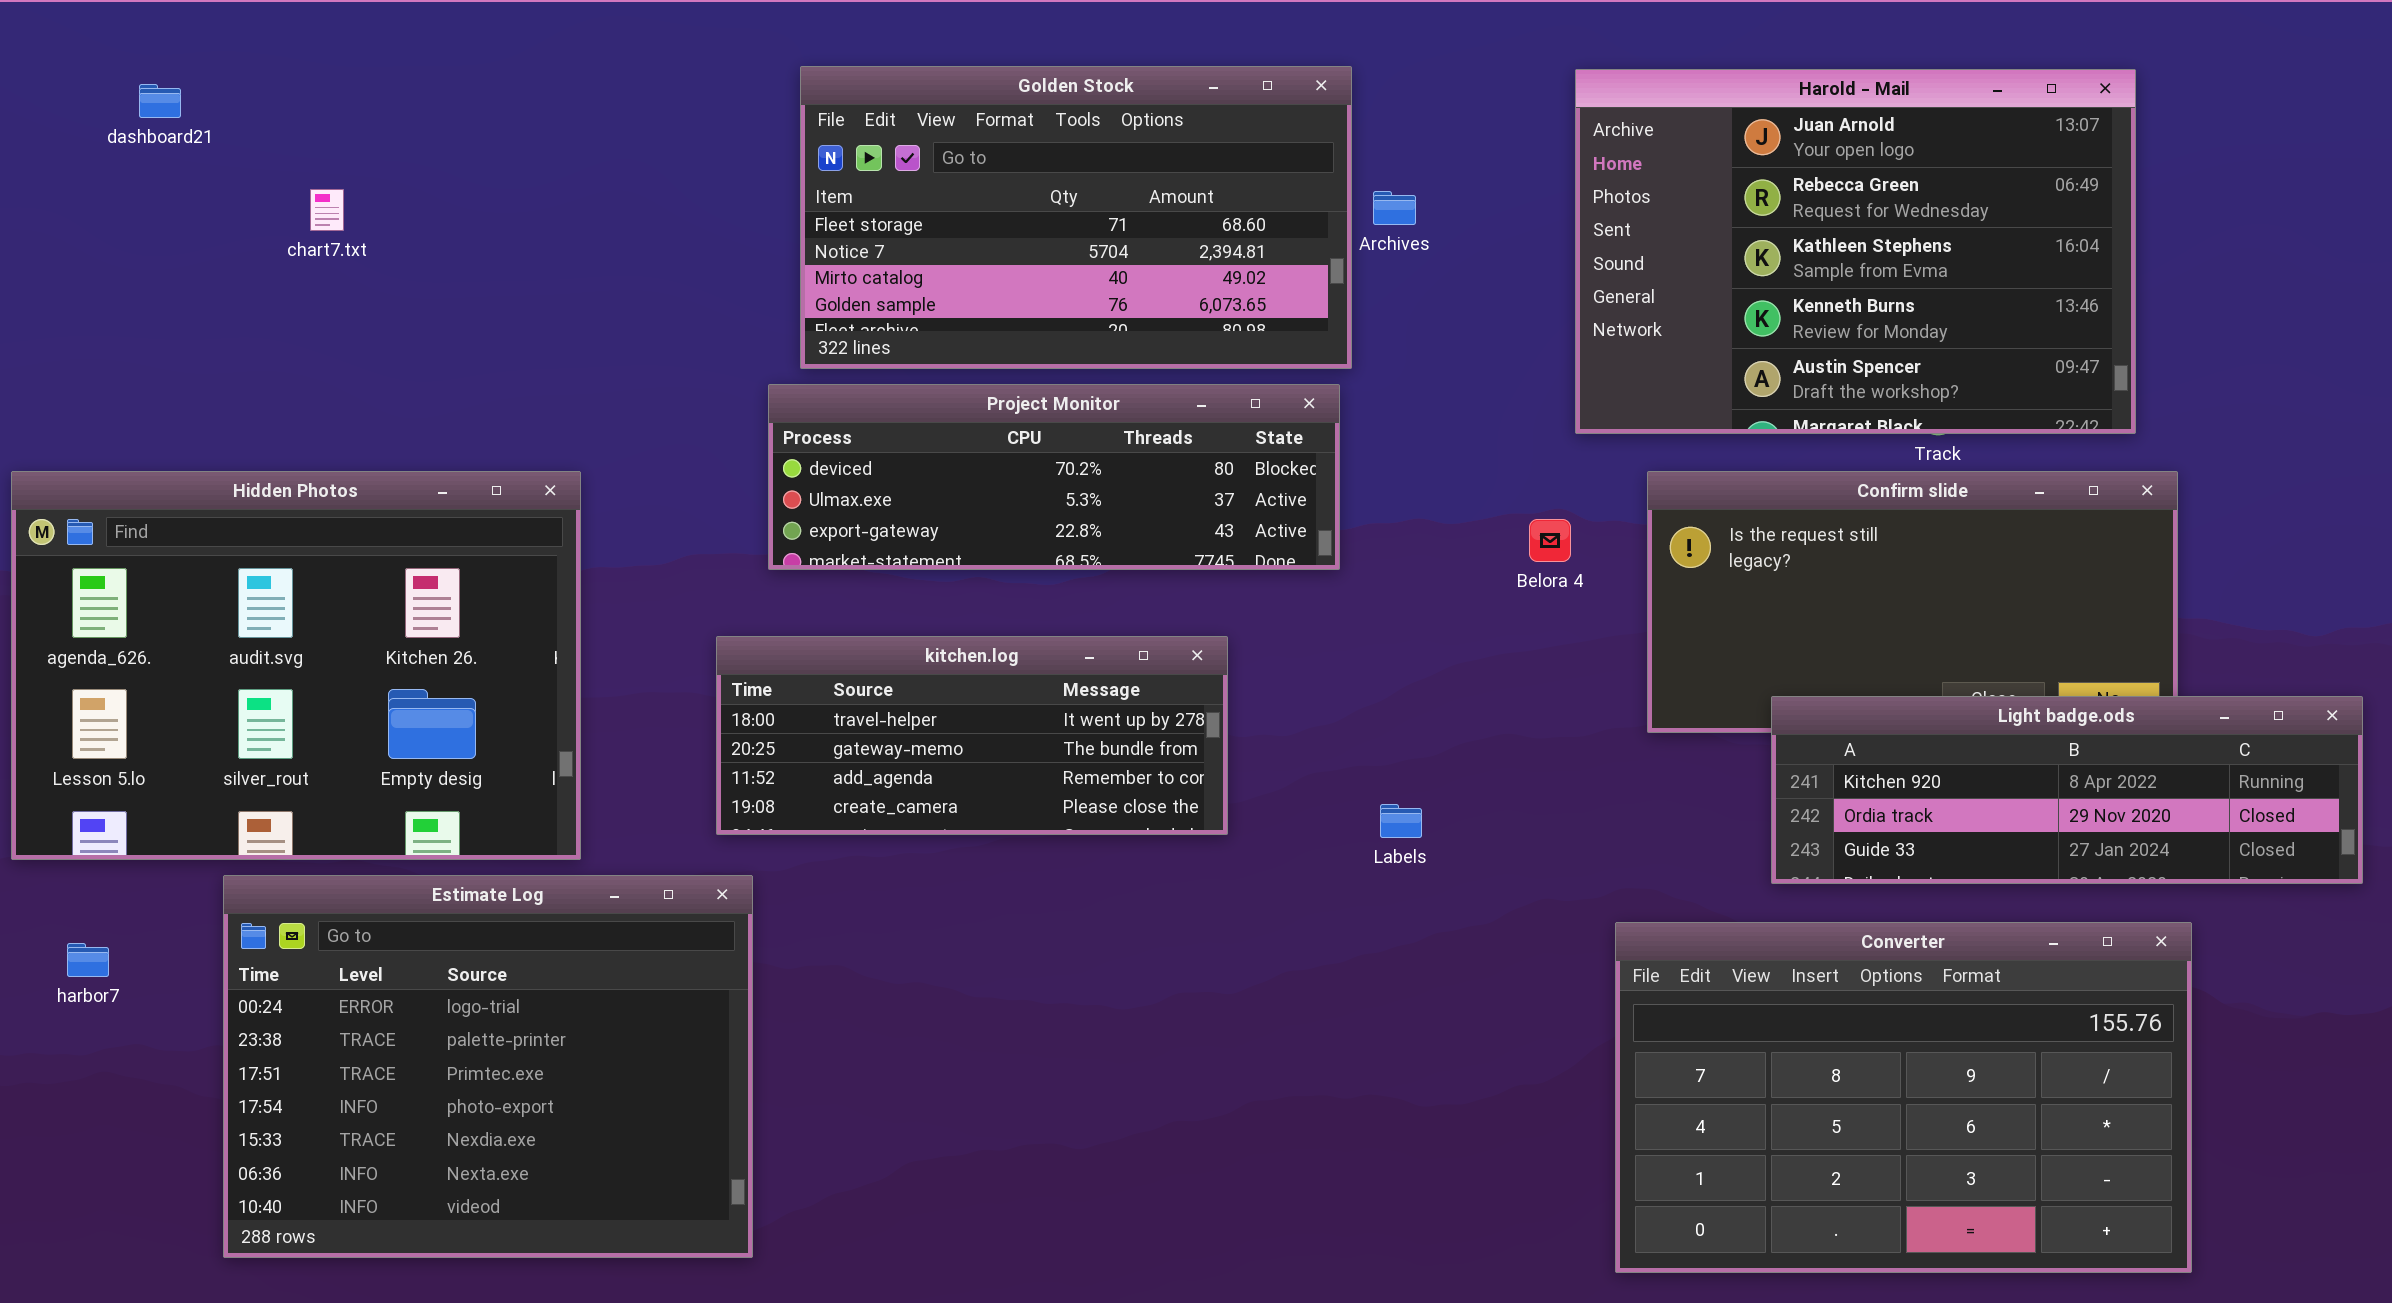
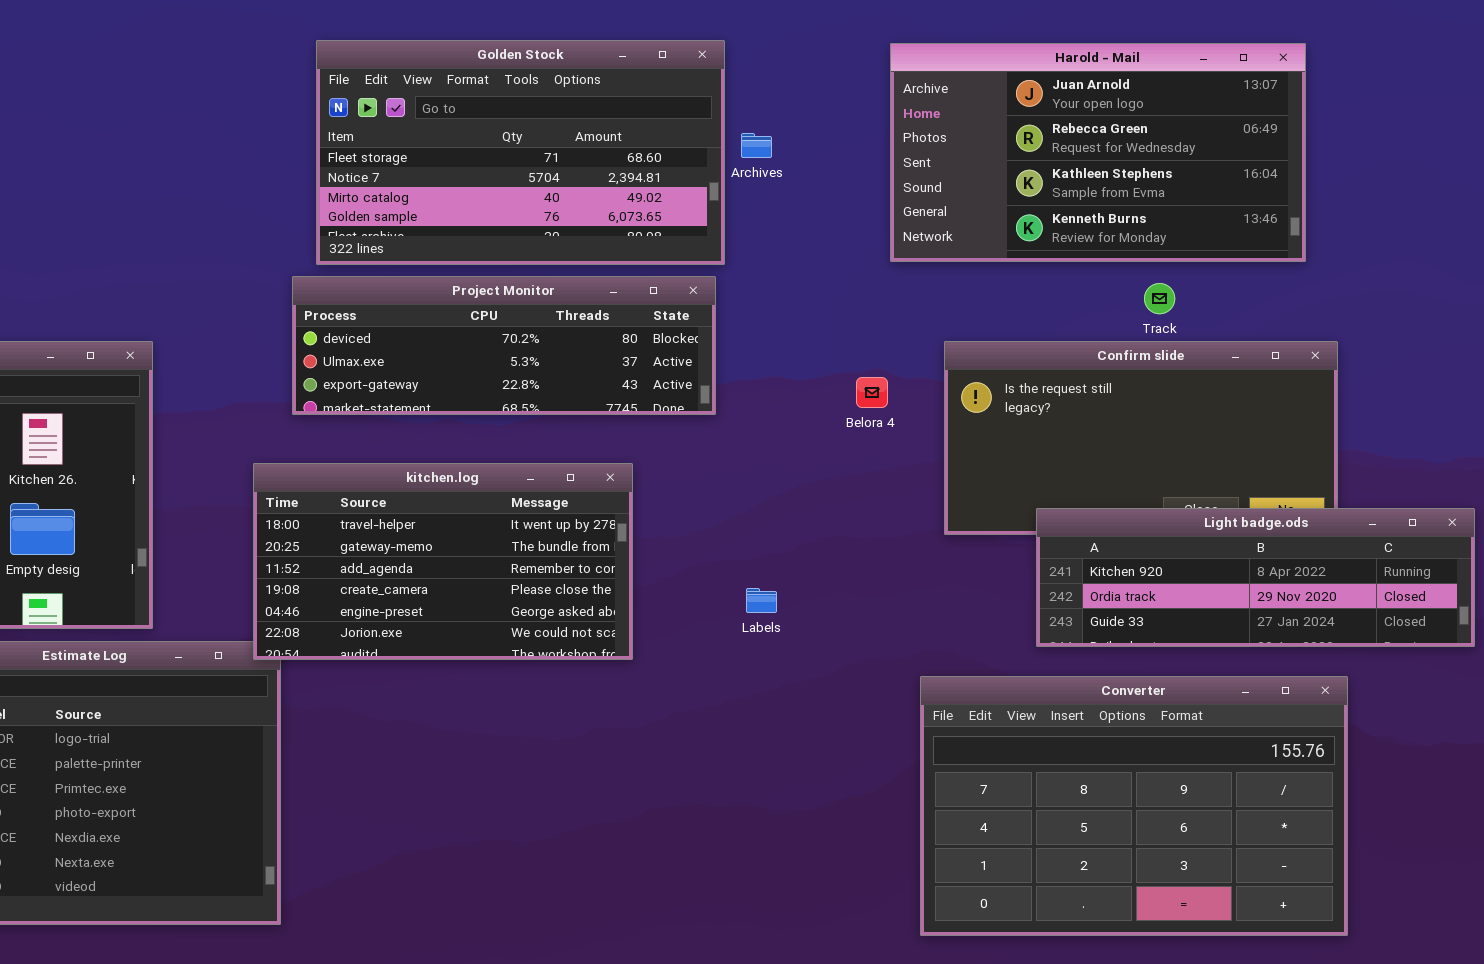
Harold - Mail: [1575,69,2136,434] -> [890,43,1306,262], resized
kitchen.log: [716,636,1228,835] -> [253,463,633,660], resized

